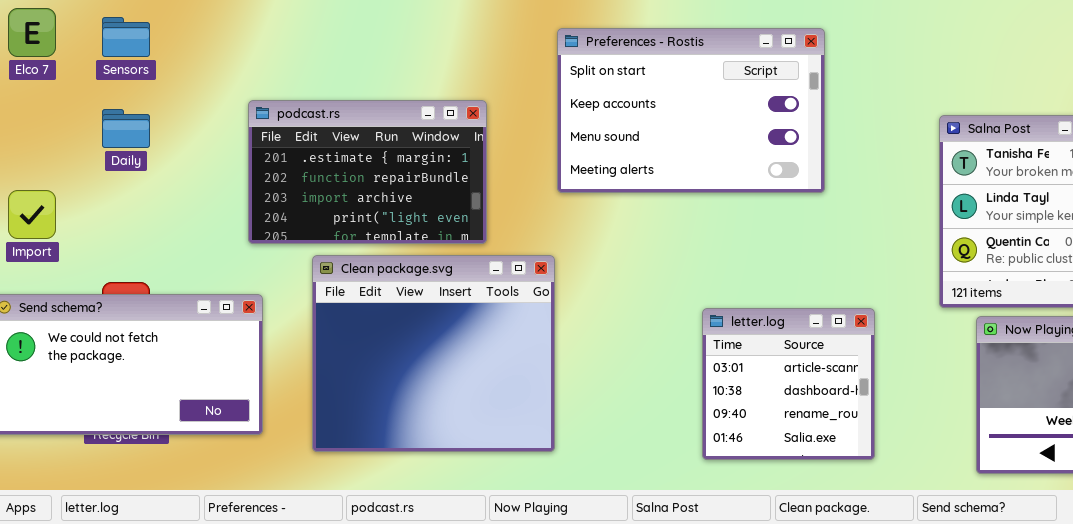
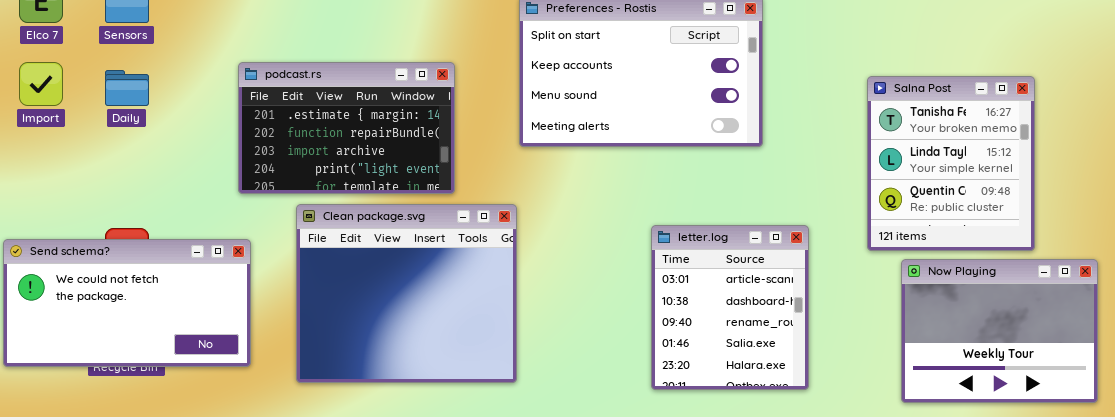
Import: [8,190,56,239] -> [19,62,63,106], moved
letter.log: [702,308,875,460] -> [651,225,809,390], resized

